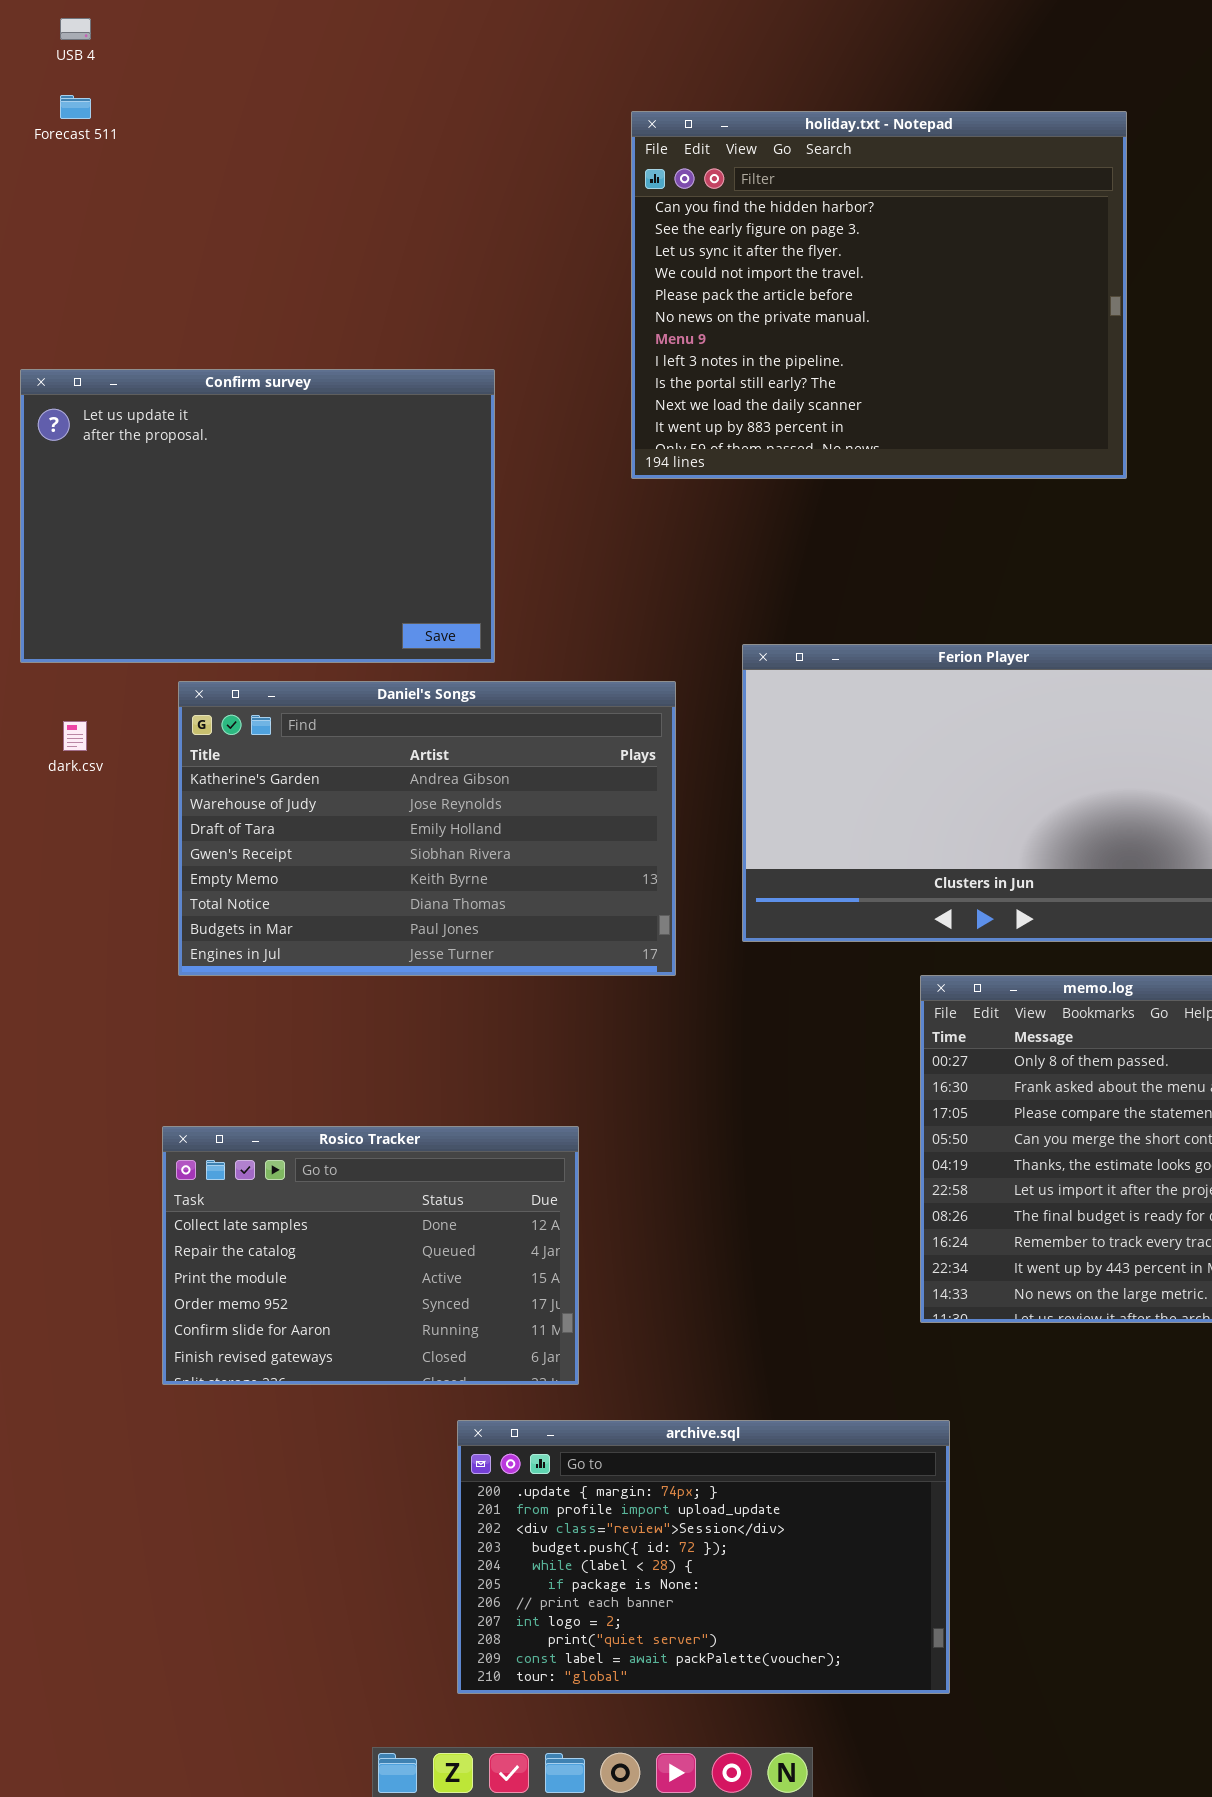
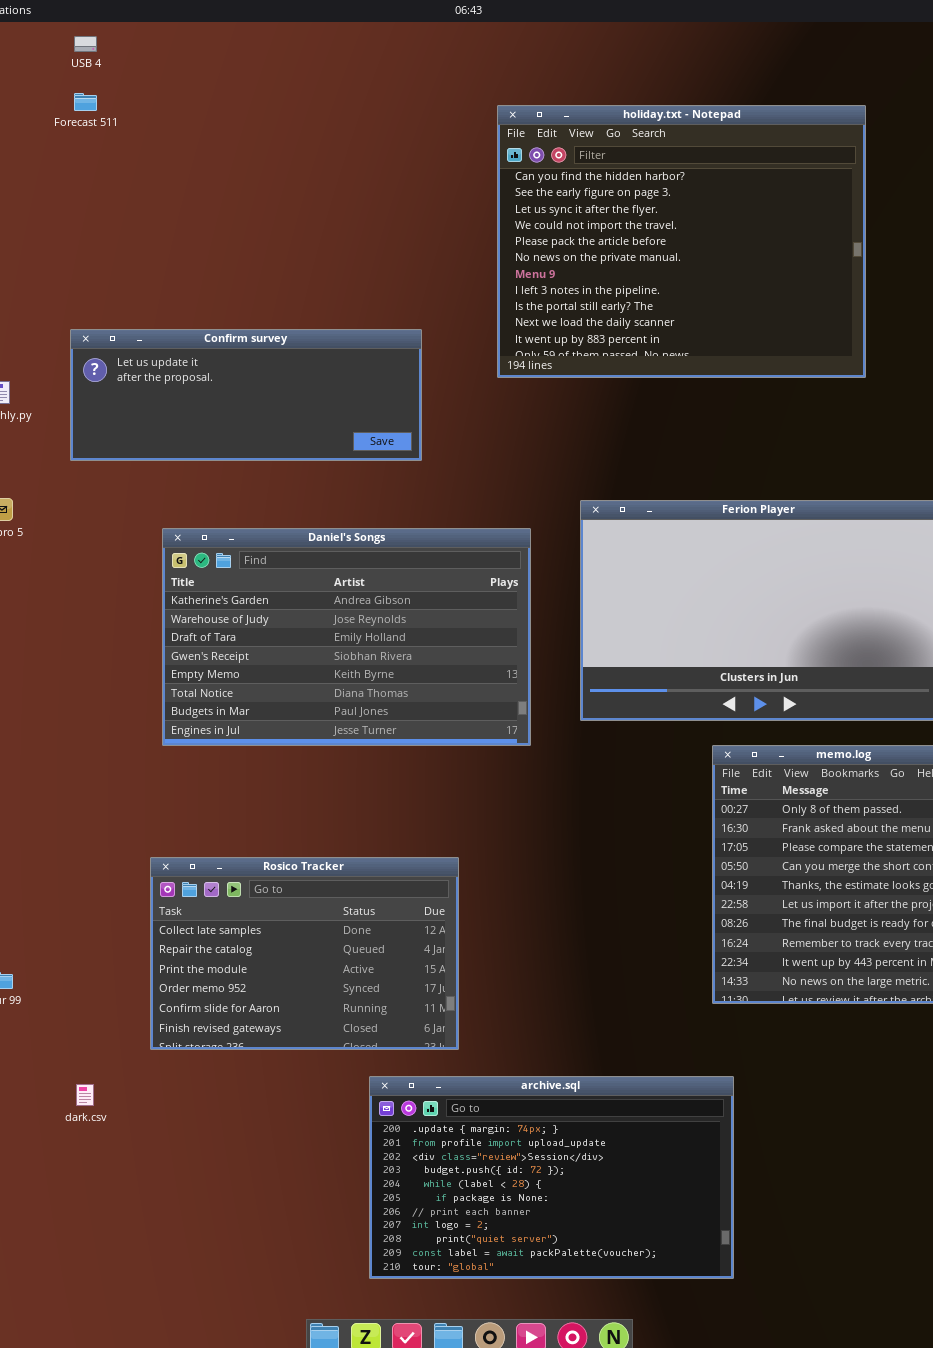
Confirm survey: [20,369,495,663] -> [70,329,422,461], moved, resized
dark.csv: [63,721,87,751] -> [76,1084,94,1106], moved

